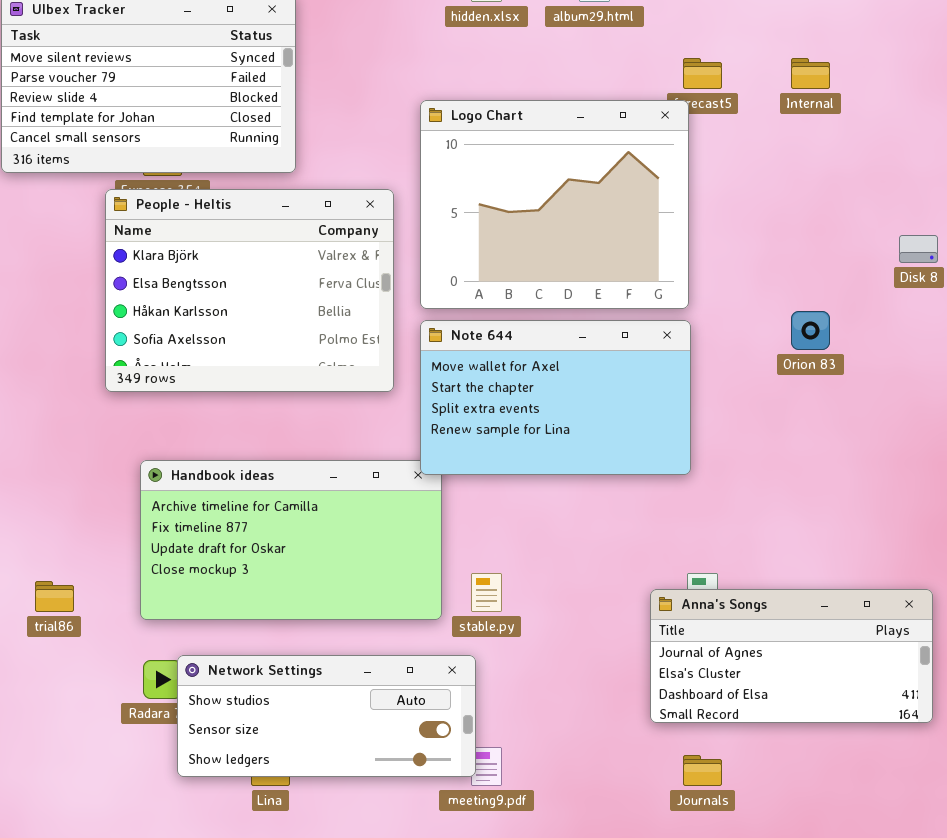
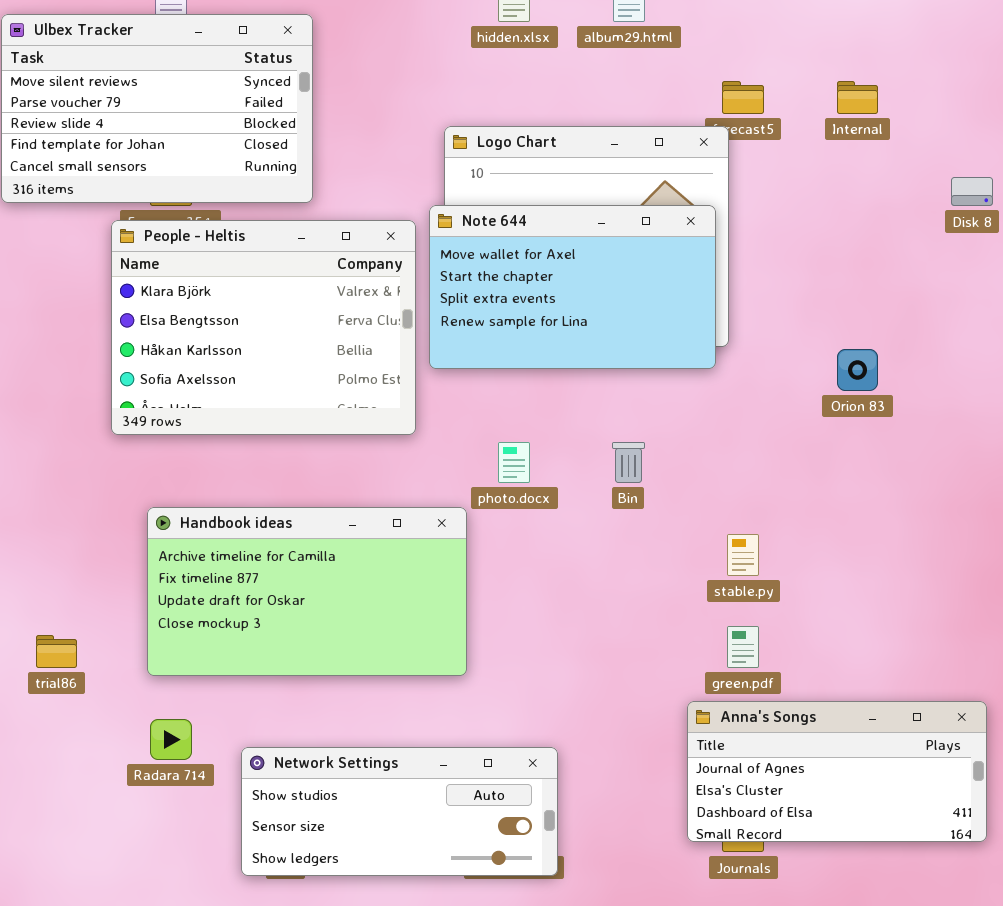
Disk 8: [899,235,938,263] -> [951,177,993,206], moved
Note 644: [420,320,691,475] -> [429,205,716,369], moved
stable.py: [471,573,502,612] -> [727,534,759,576], moved
Anna's Songs: [650,589,933,723] -> [687,701,987,842], moved
Network Settings: [177,655,476,777] -> [241,747,558,876], moved

